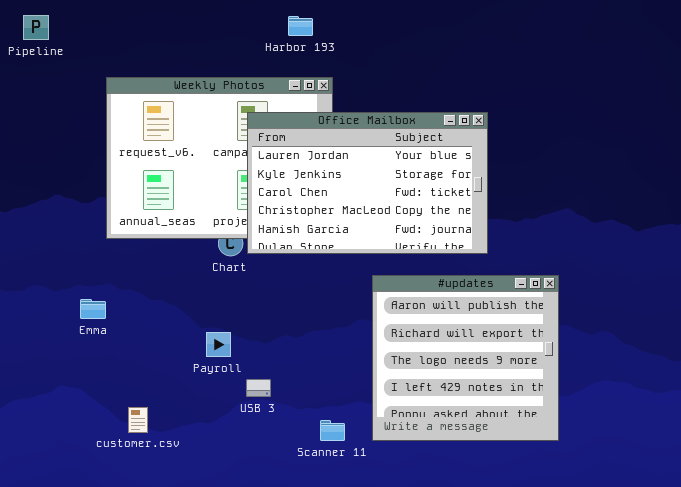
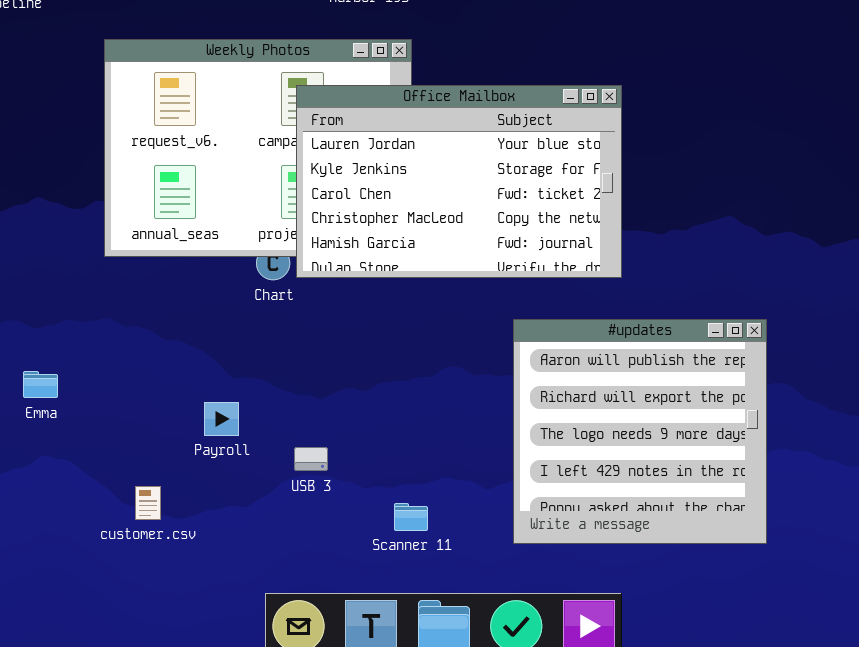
#updates: [372,275,559,441] -> [513,319,767,544], moved
Emma: [80,299,106,319] -> [23,371,58,398], moved
Payroll: [206,332,231,357] -> [204,402,239,436], moved

